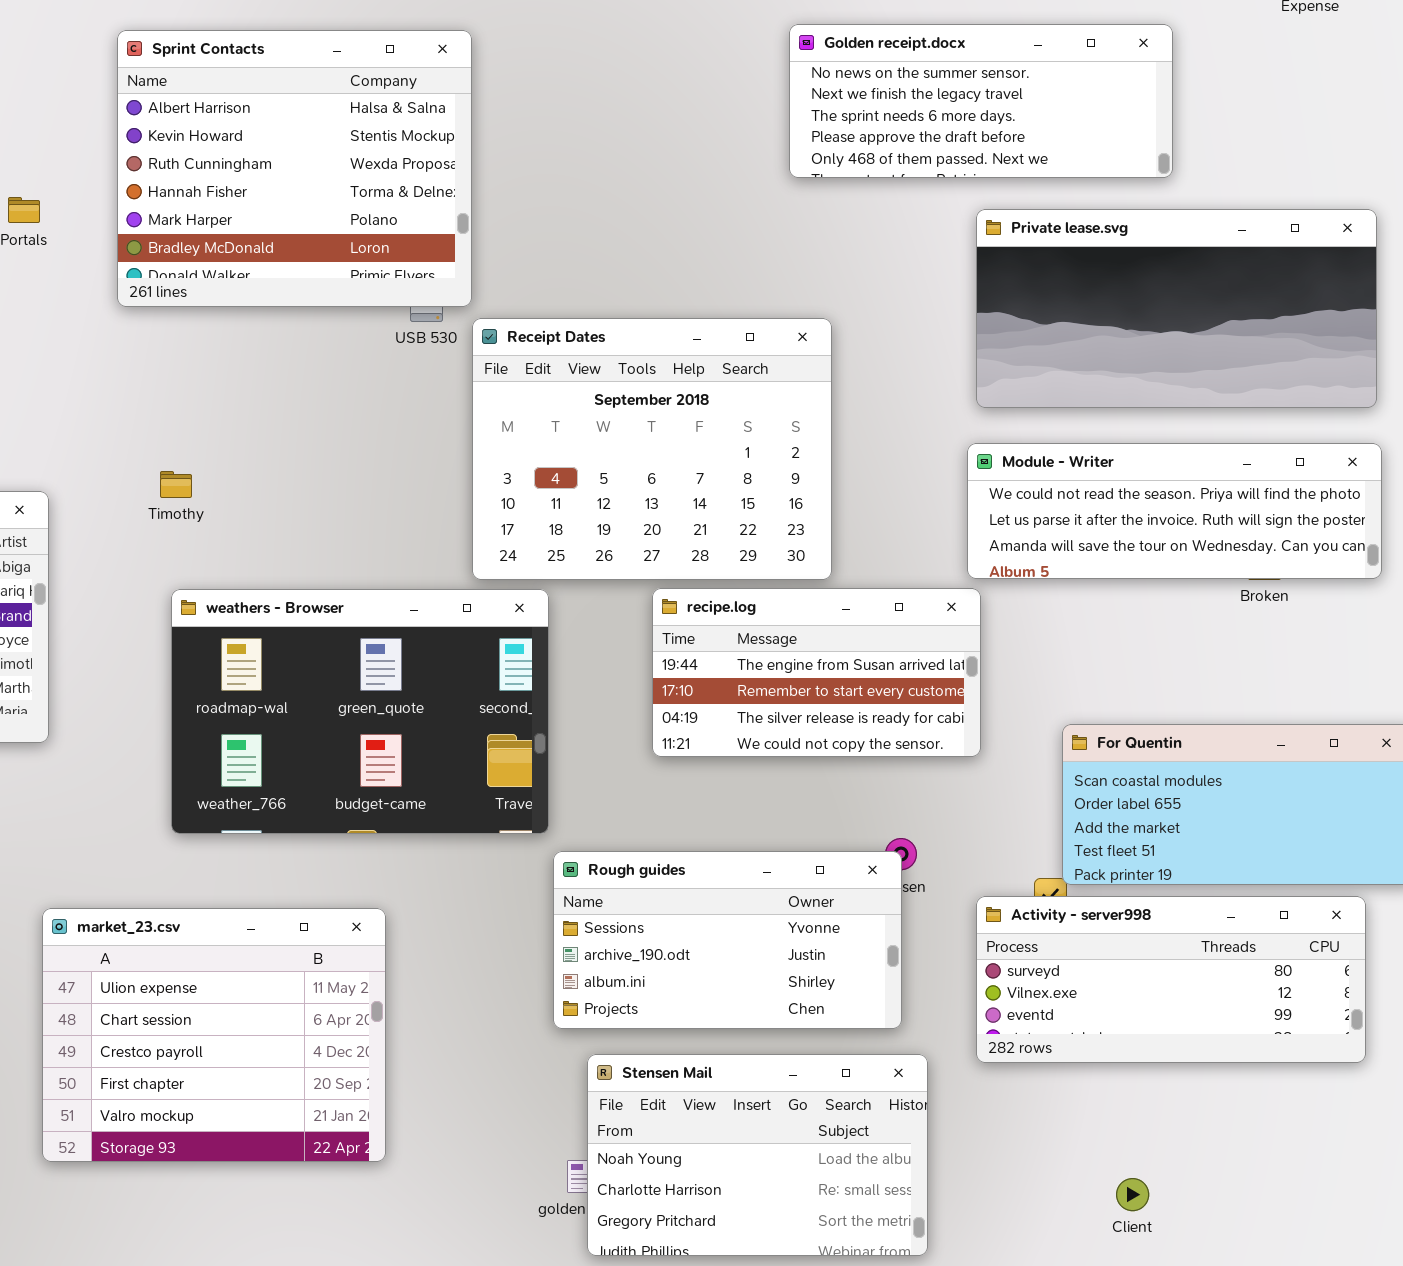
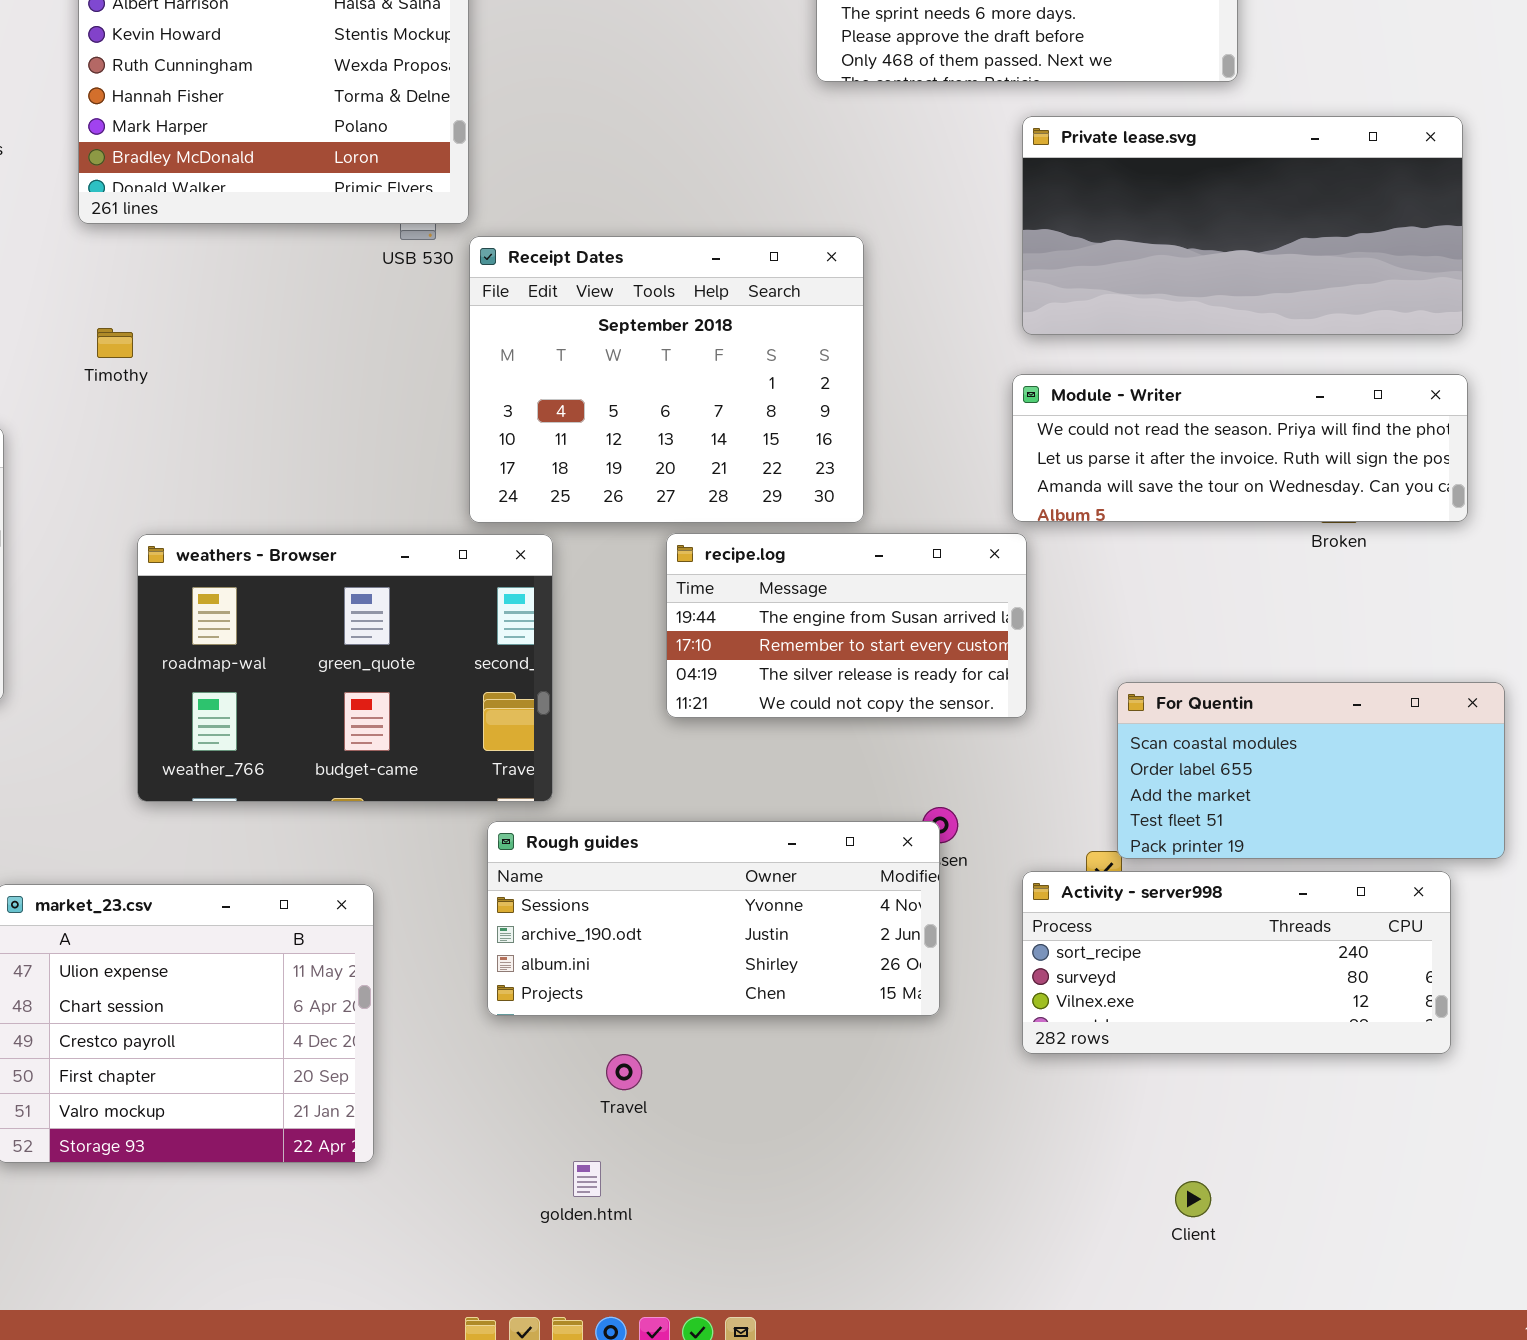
Timothy: [160,471,192,498] -> [97,328,133,358], moved
Rough guides: [553,851,902,1029] -> [487,821,940,1016], resized
Activity - server998: [976,896,1366,1063] -> [1022,871,1451,1054], scrolled up 1 row
Stensen Mail: [587,1054,928,1256] -> none, closed

